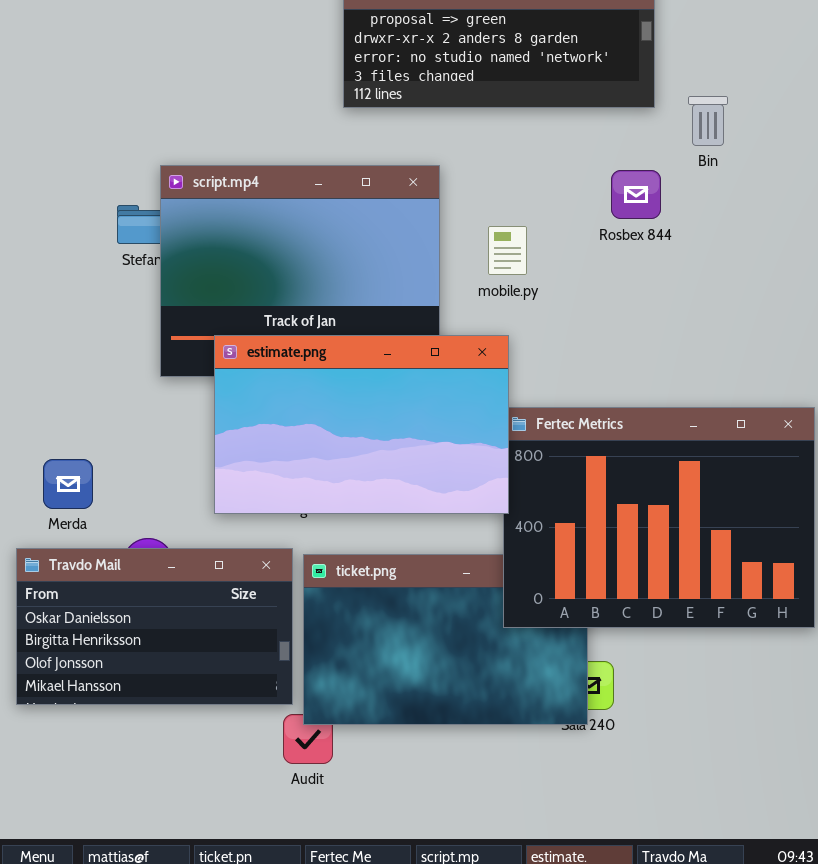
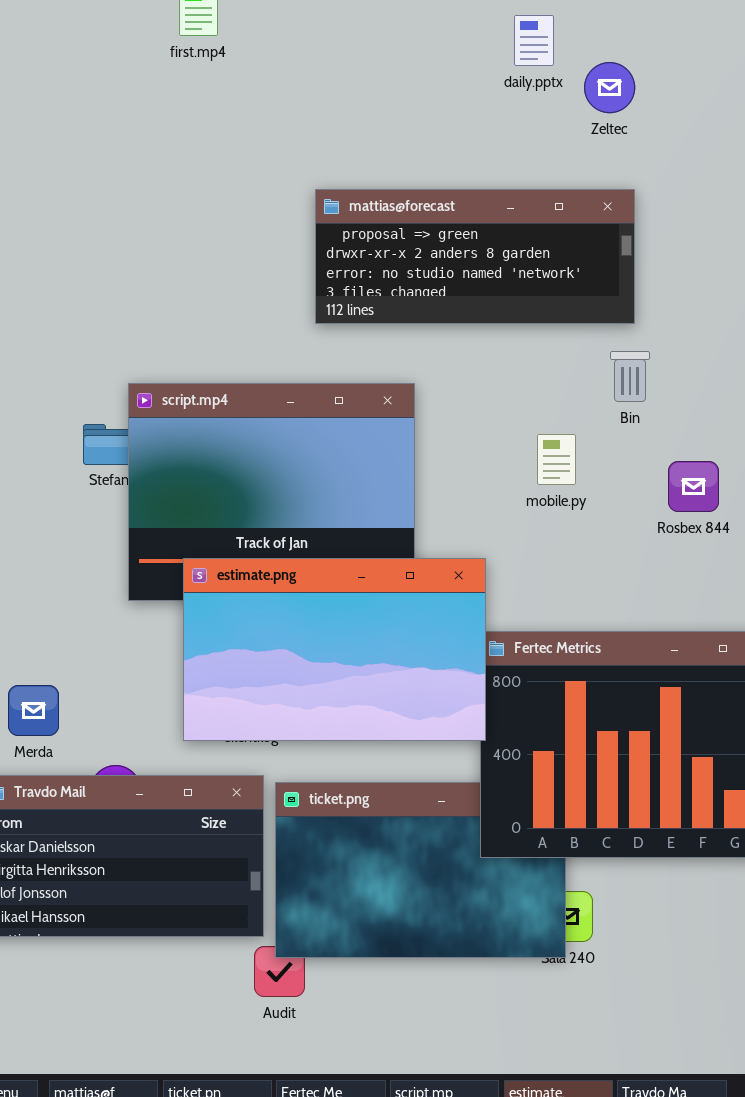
Bin: [688,96,728,146] -> [610,351,650,402], moved
Rosbex 844: [611,170,661,219] -> [668,461,719,512], moved
mobile.py: [488,226,527,275] -> [537,434,576,485], moved

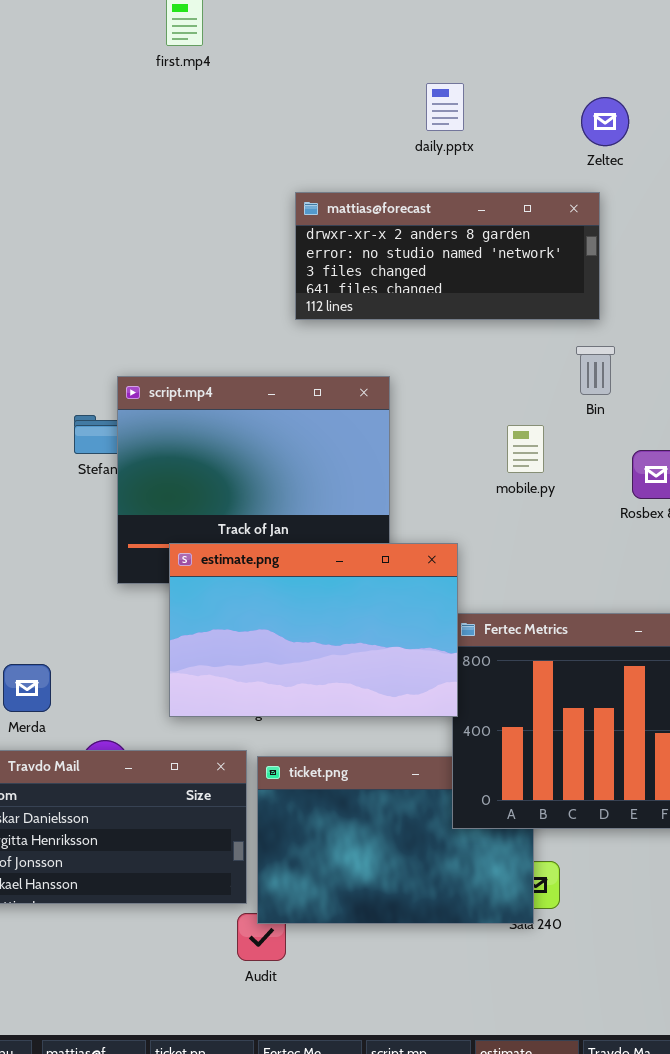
daily.pptx: [514,15,554,66] -> [426,83,464,131], moved
Zeltec: [584,62,635,113] -> [581,97,629,146], moved
mattias@forecast: [315,189,635,324] -> [295,192,600,320], scrolled down 1 row

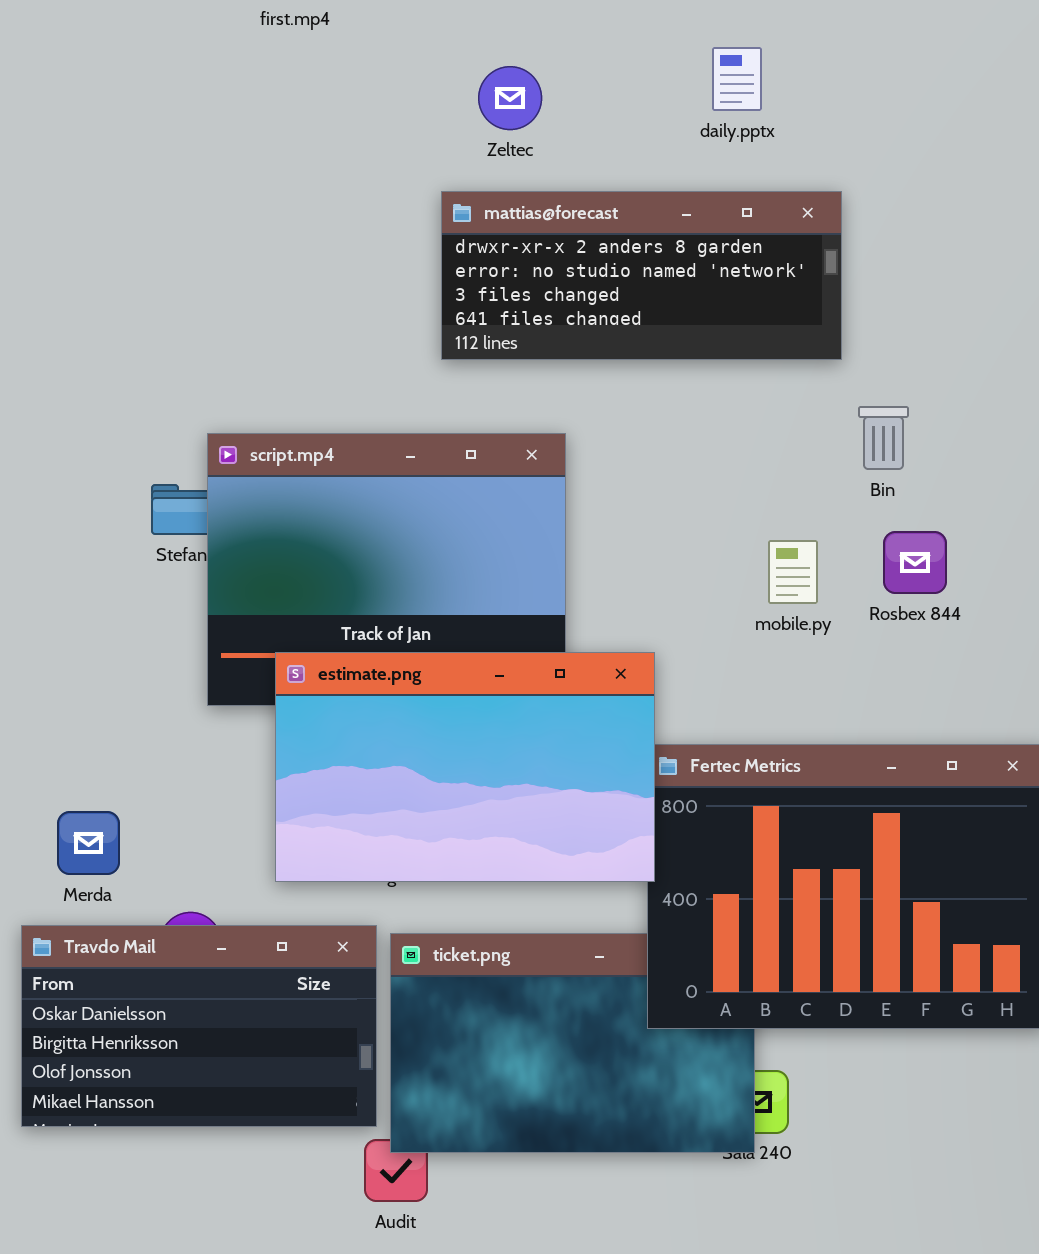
daily.pptx: [426,83,464,131] -> [712,47,762,111], moved
Zeltec: [581,97,629,146] -> [478,66,542,130], moved
Bin: [576,346,615,395] -> [858,406,909,470], moved
mobile.py: [507,425,544,473] -> [768,540,818,604], moved

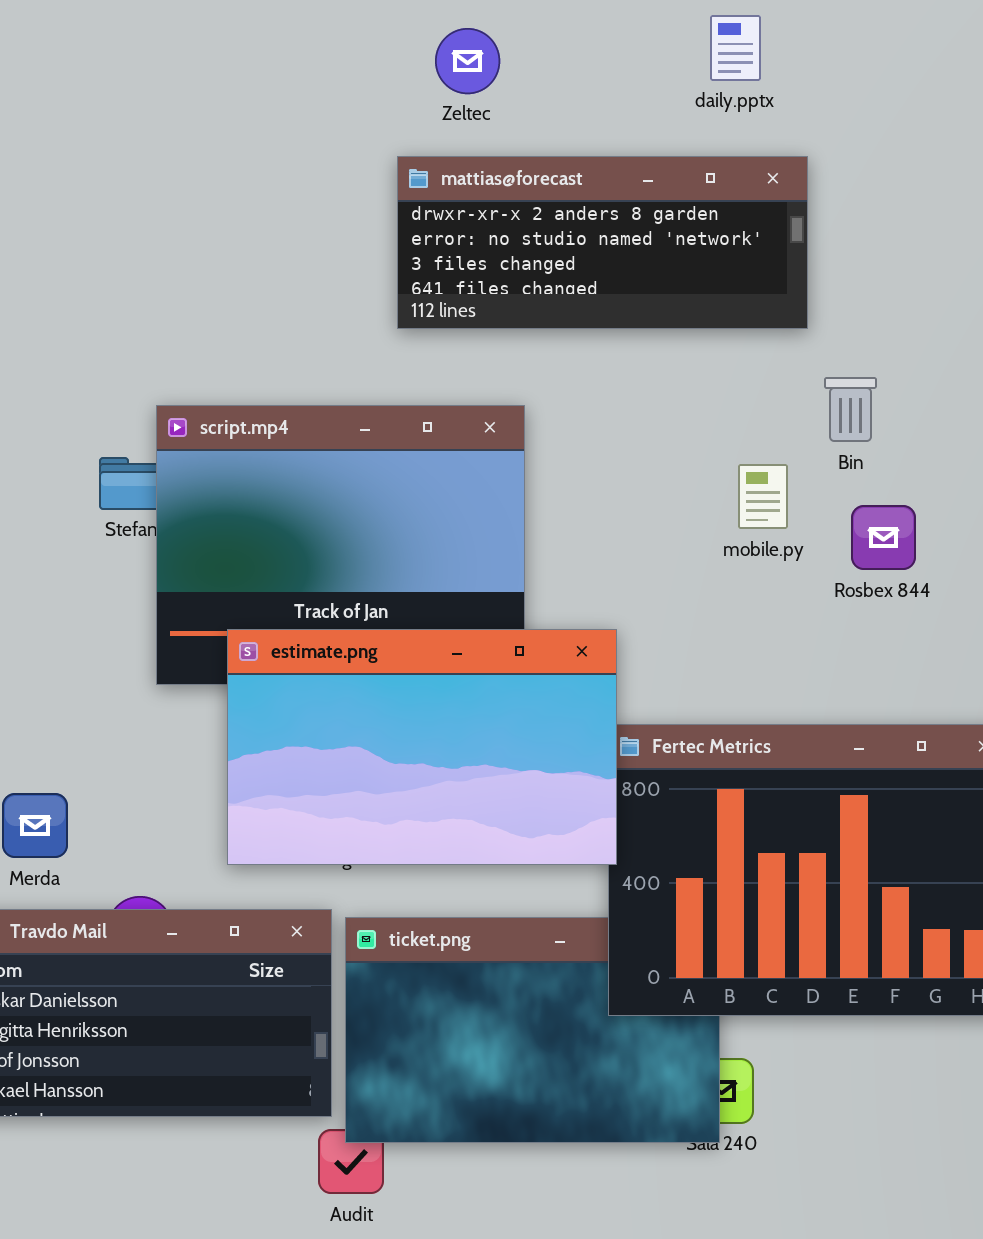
daily.pptx: [712,47,762,111] -> [710,15,761,81], moved
mobile.py: [768,540,818,604] -> [738,464,788,529], moved

